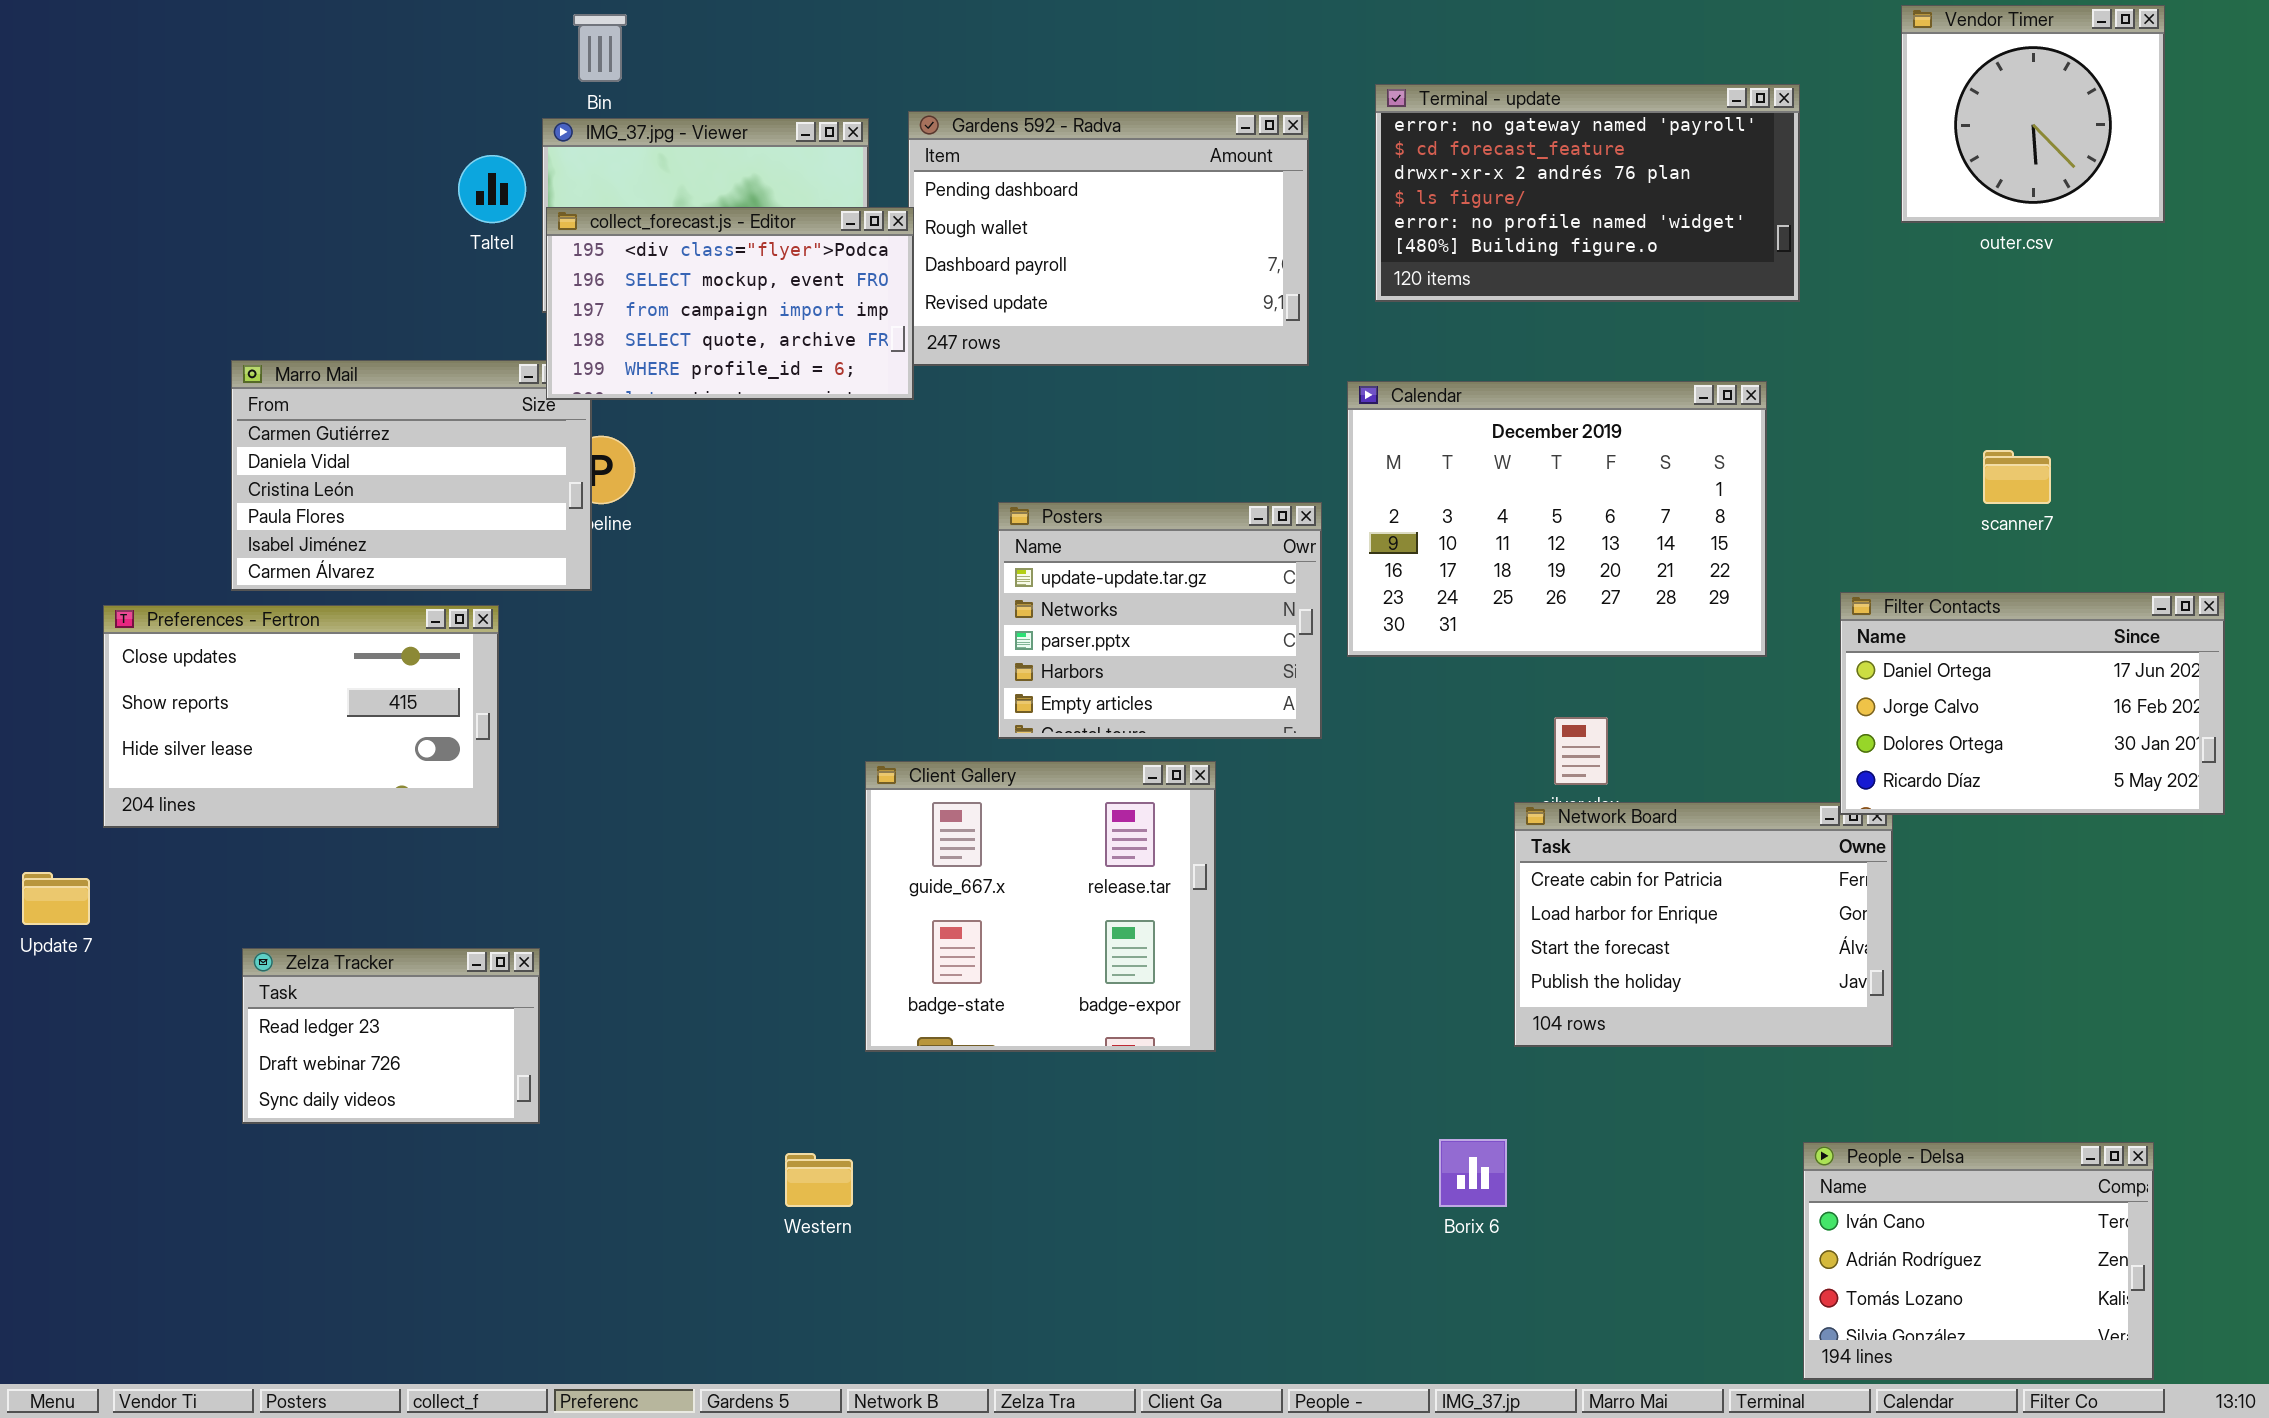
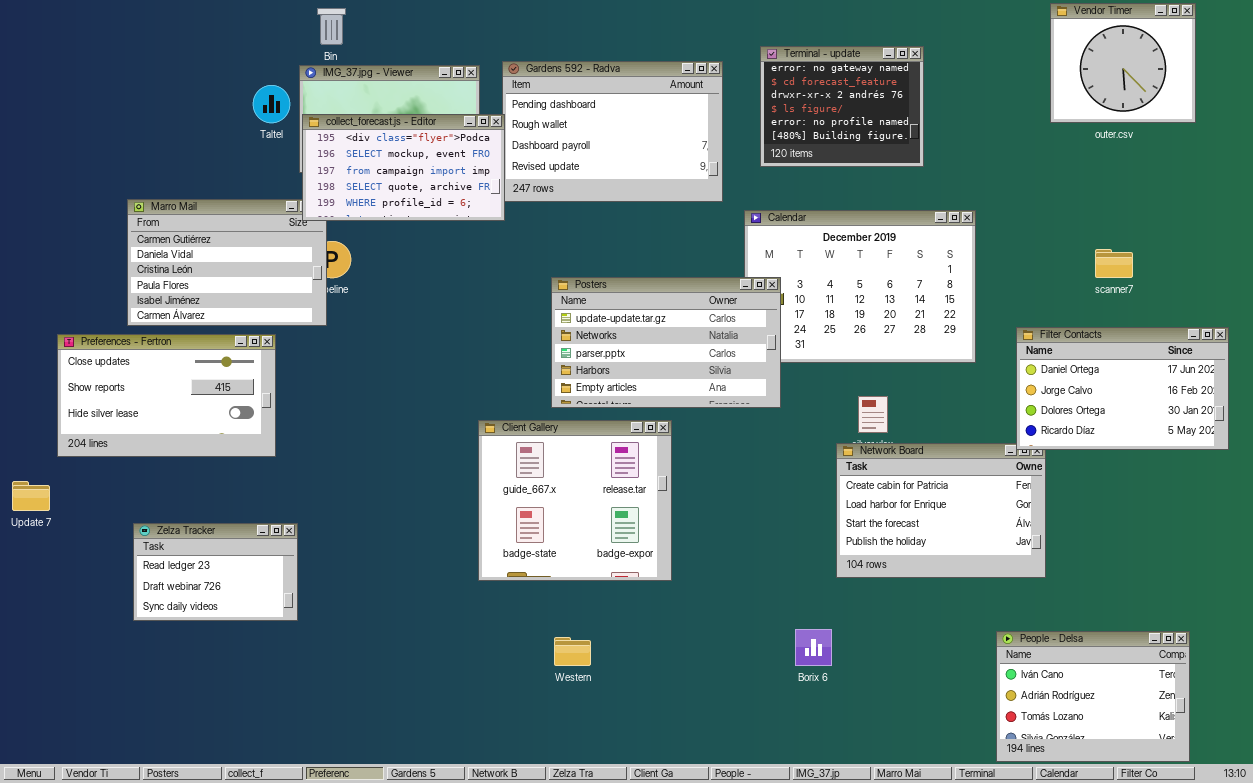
Terminal - update: [1375,84,1800,302] -> [760,46,924,167], resized
Posters: [998,502,1322,739] -> [551,277,781,408], resized
Western: [785,1153,853,1207] -> [554,637,591,666], moved

